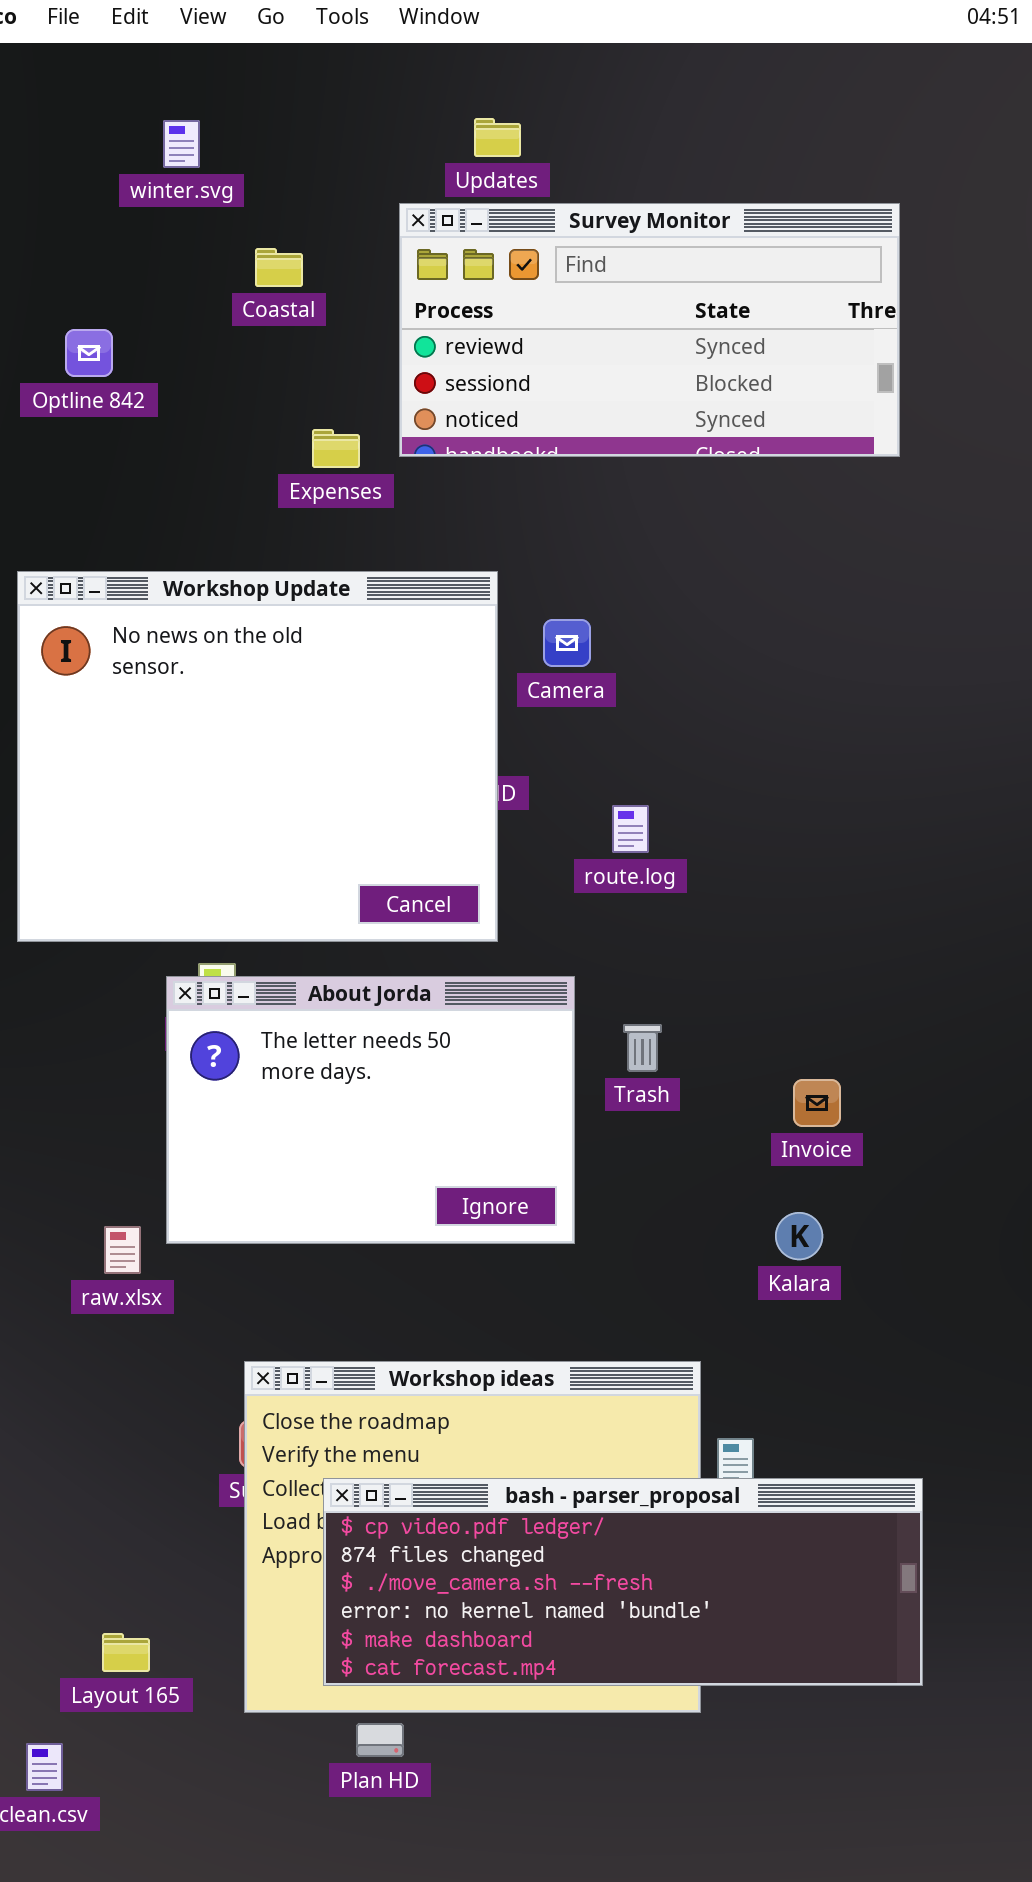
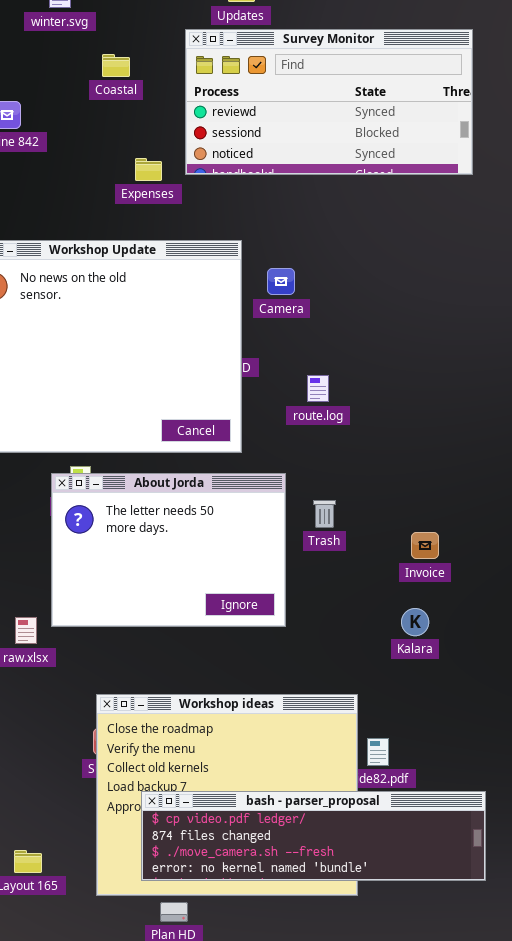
bash - parser_proposal: [323,1478,923,1686] -> [141,791,486,881], resized

